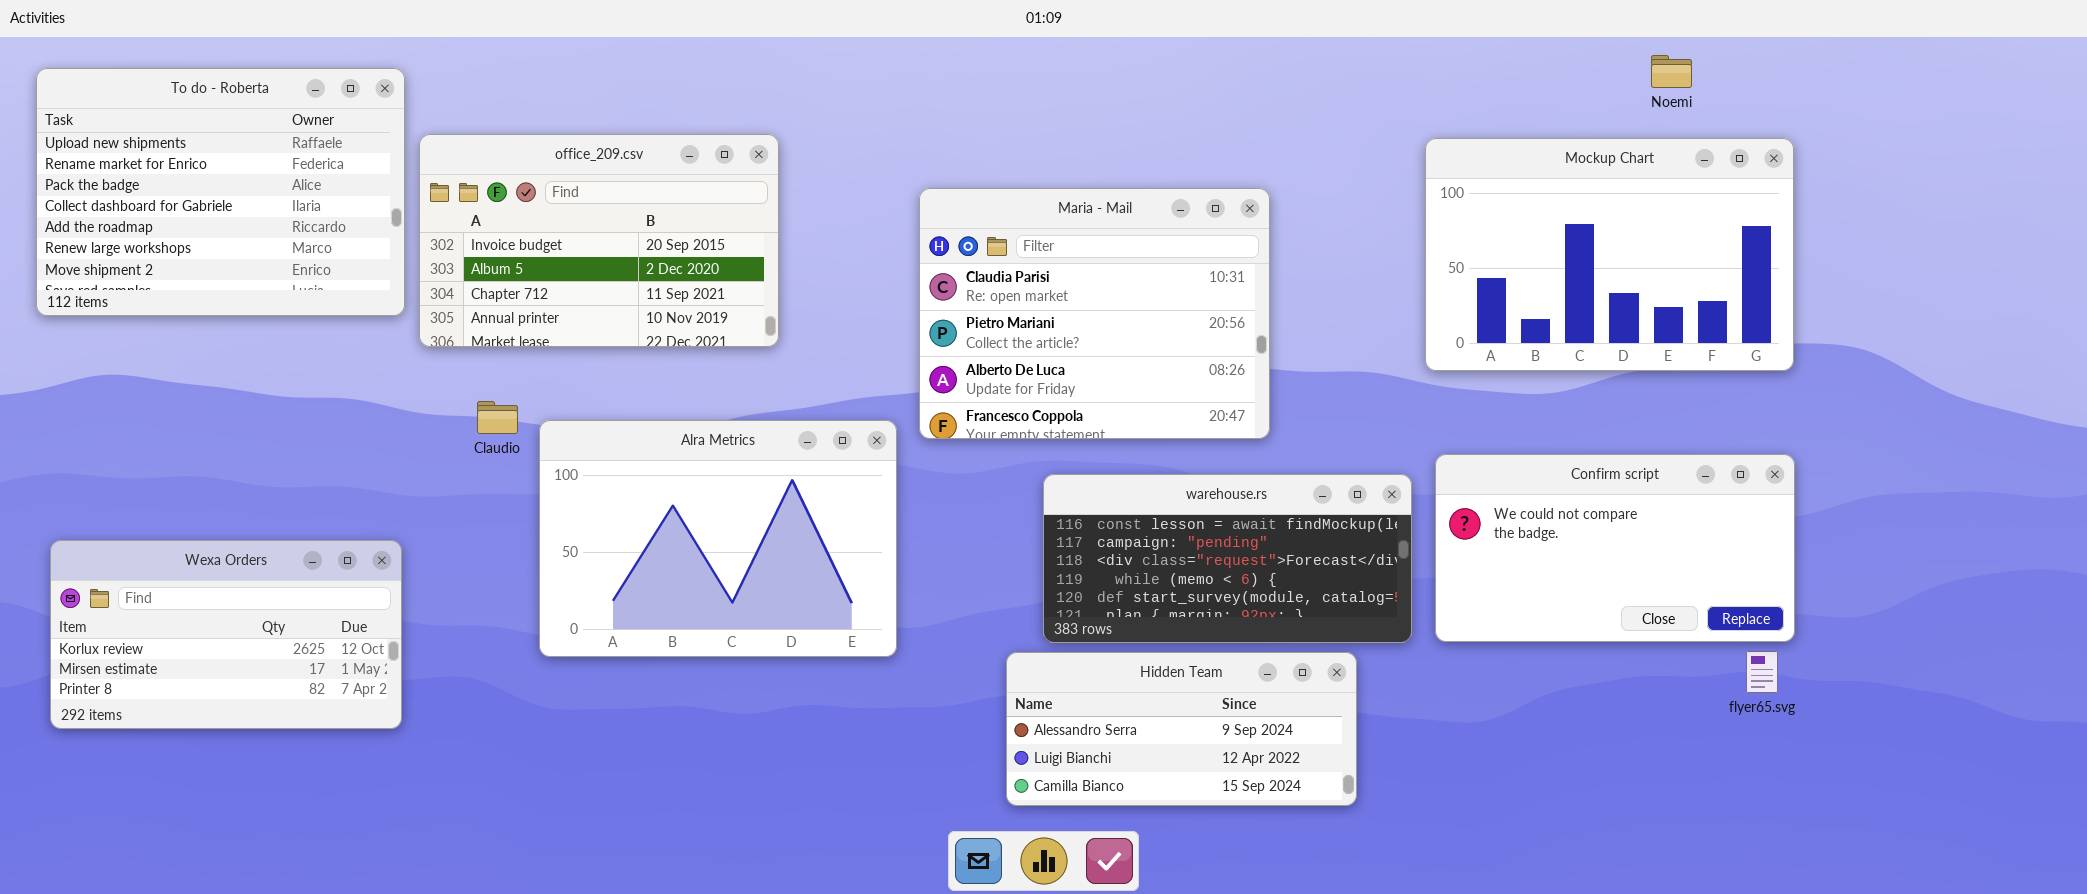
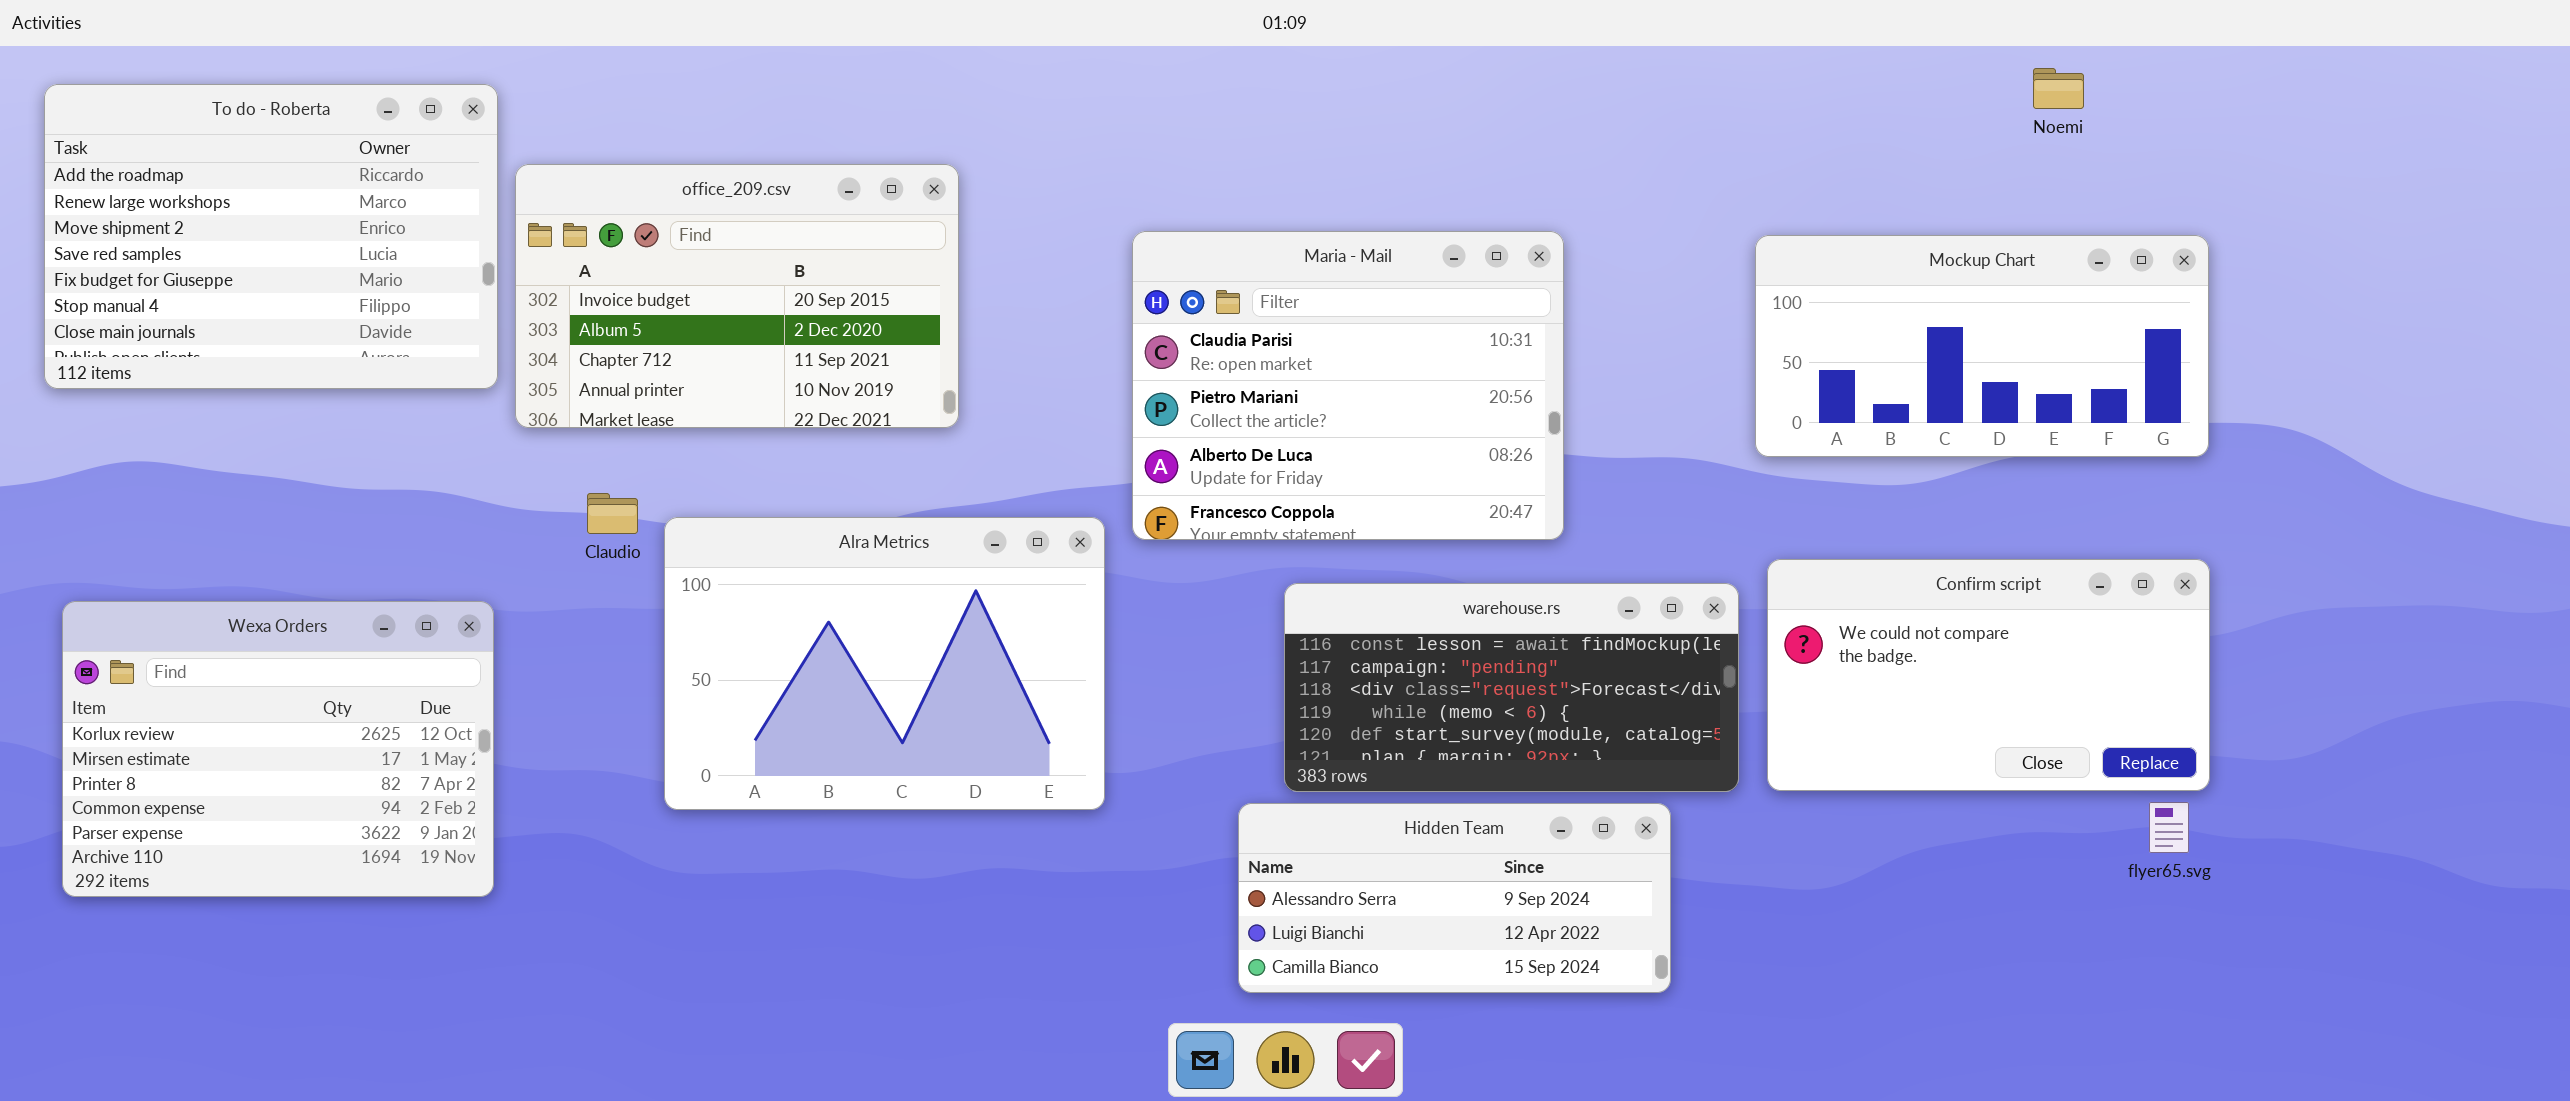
To do - Roberta: [36,68,405,316] -> [44,84,498,389], scrolled down 4 rows
Mockup Chart: [1425,138,1794,371] -> [1755,235,2209,457], resized
Wexa Orders: [50,540,402,729] -> [62,601,494,897], resized

